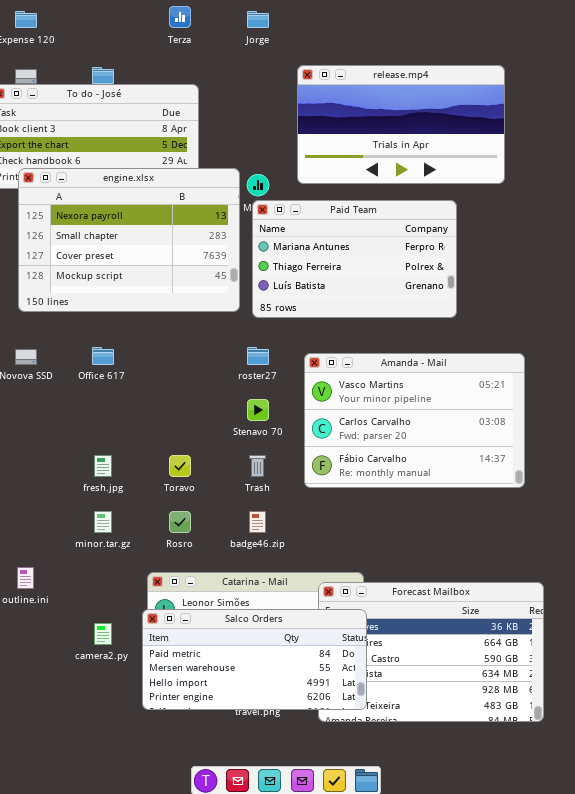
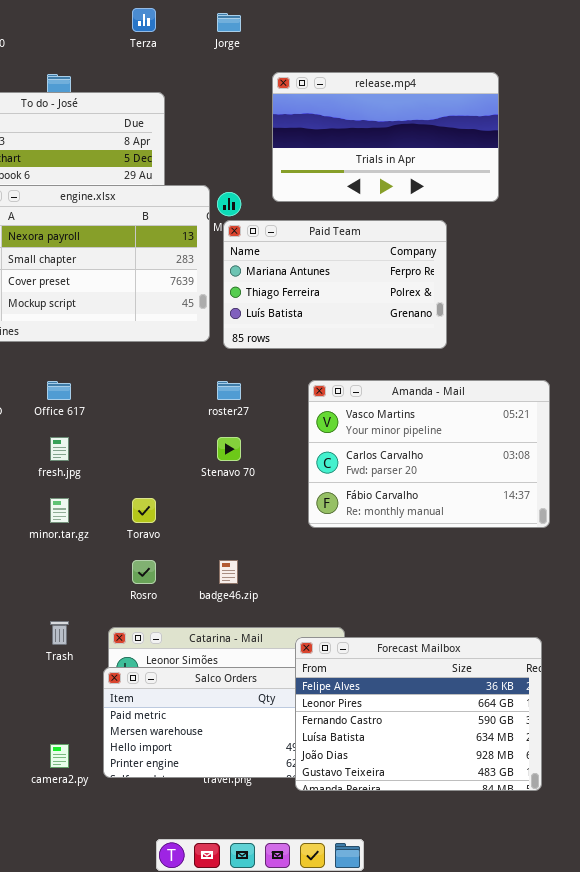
Amanda - Mail: [304,353,525,488] -> [308,380,550,528], moved
fresh.jpg: [94,455,112,477] -> [50,437,69,461], moved
Trash: [249,455,266,477] -> [50,621,69,645], moved
minor.tar.gz: [94,511,112,533] -> [50,498,69,523], moved
Forecast Mailbox: [318,582,544,722] -> [295,637,542,791], raised
camera2.py: [94,623,112,645] -> [50,744,69,768], moved

